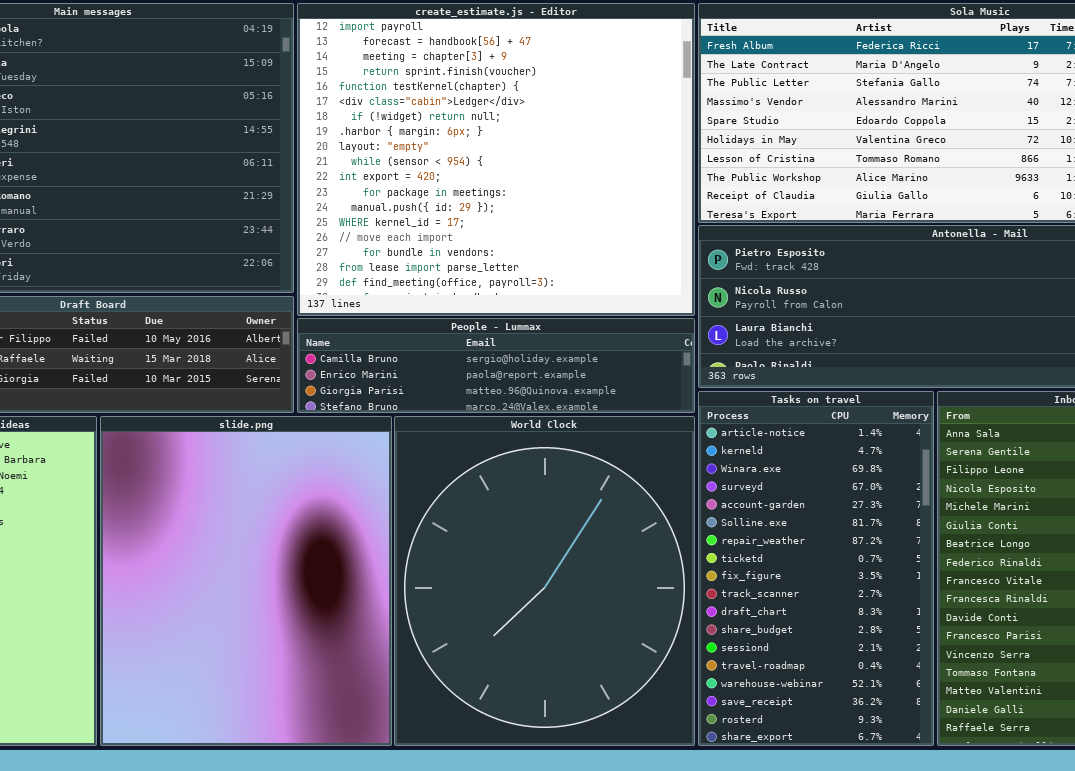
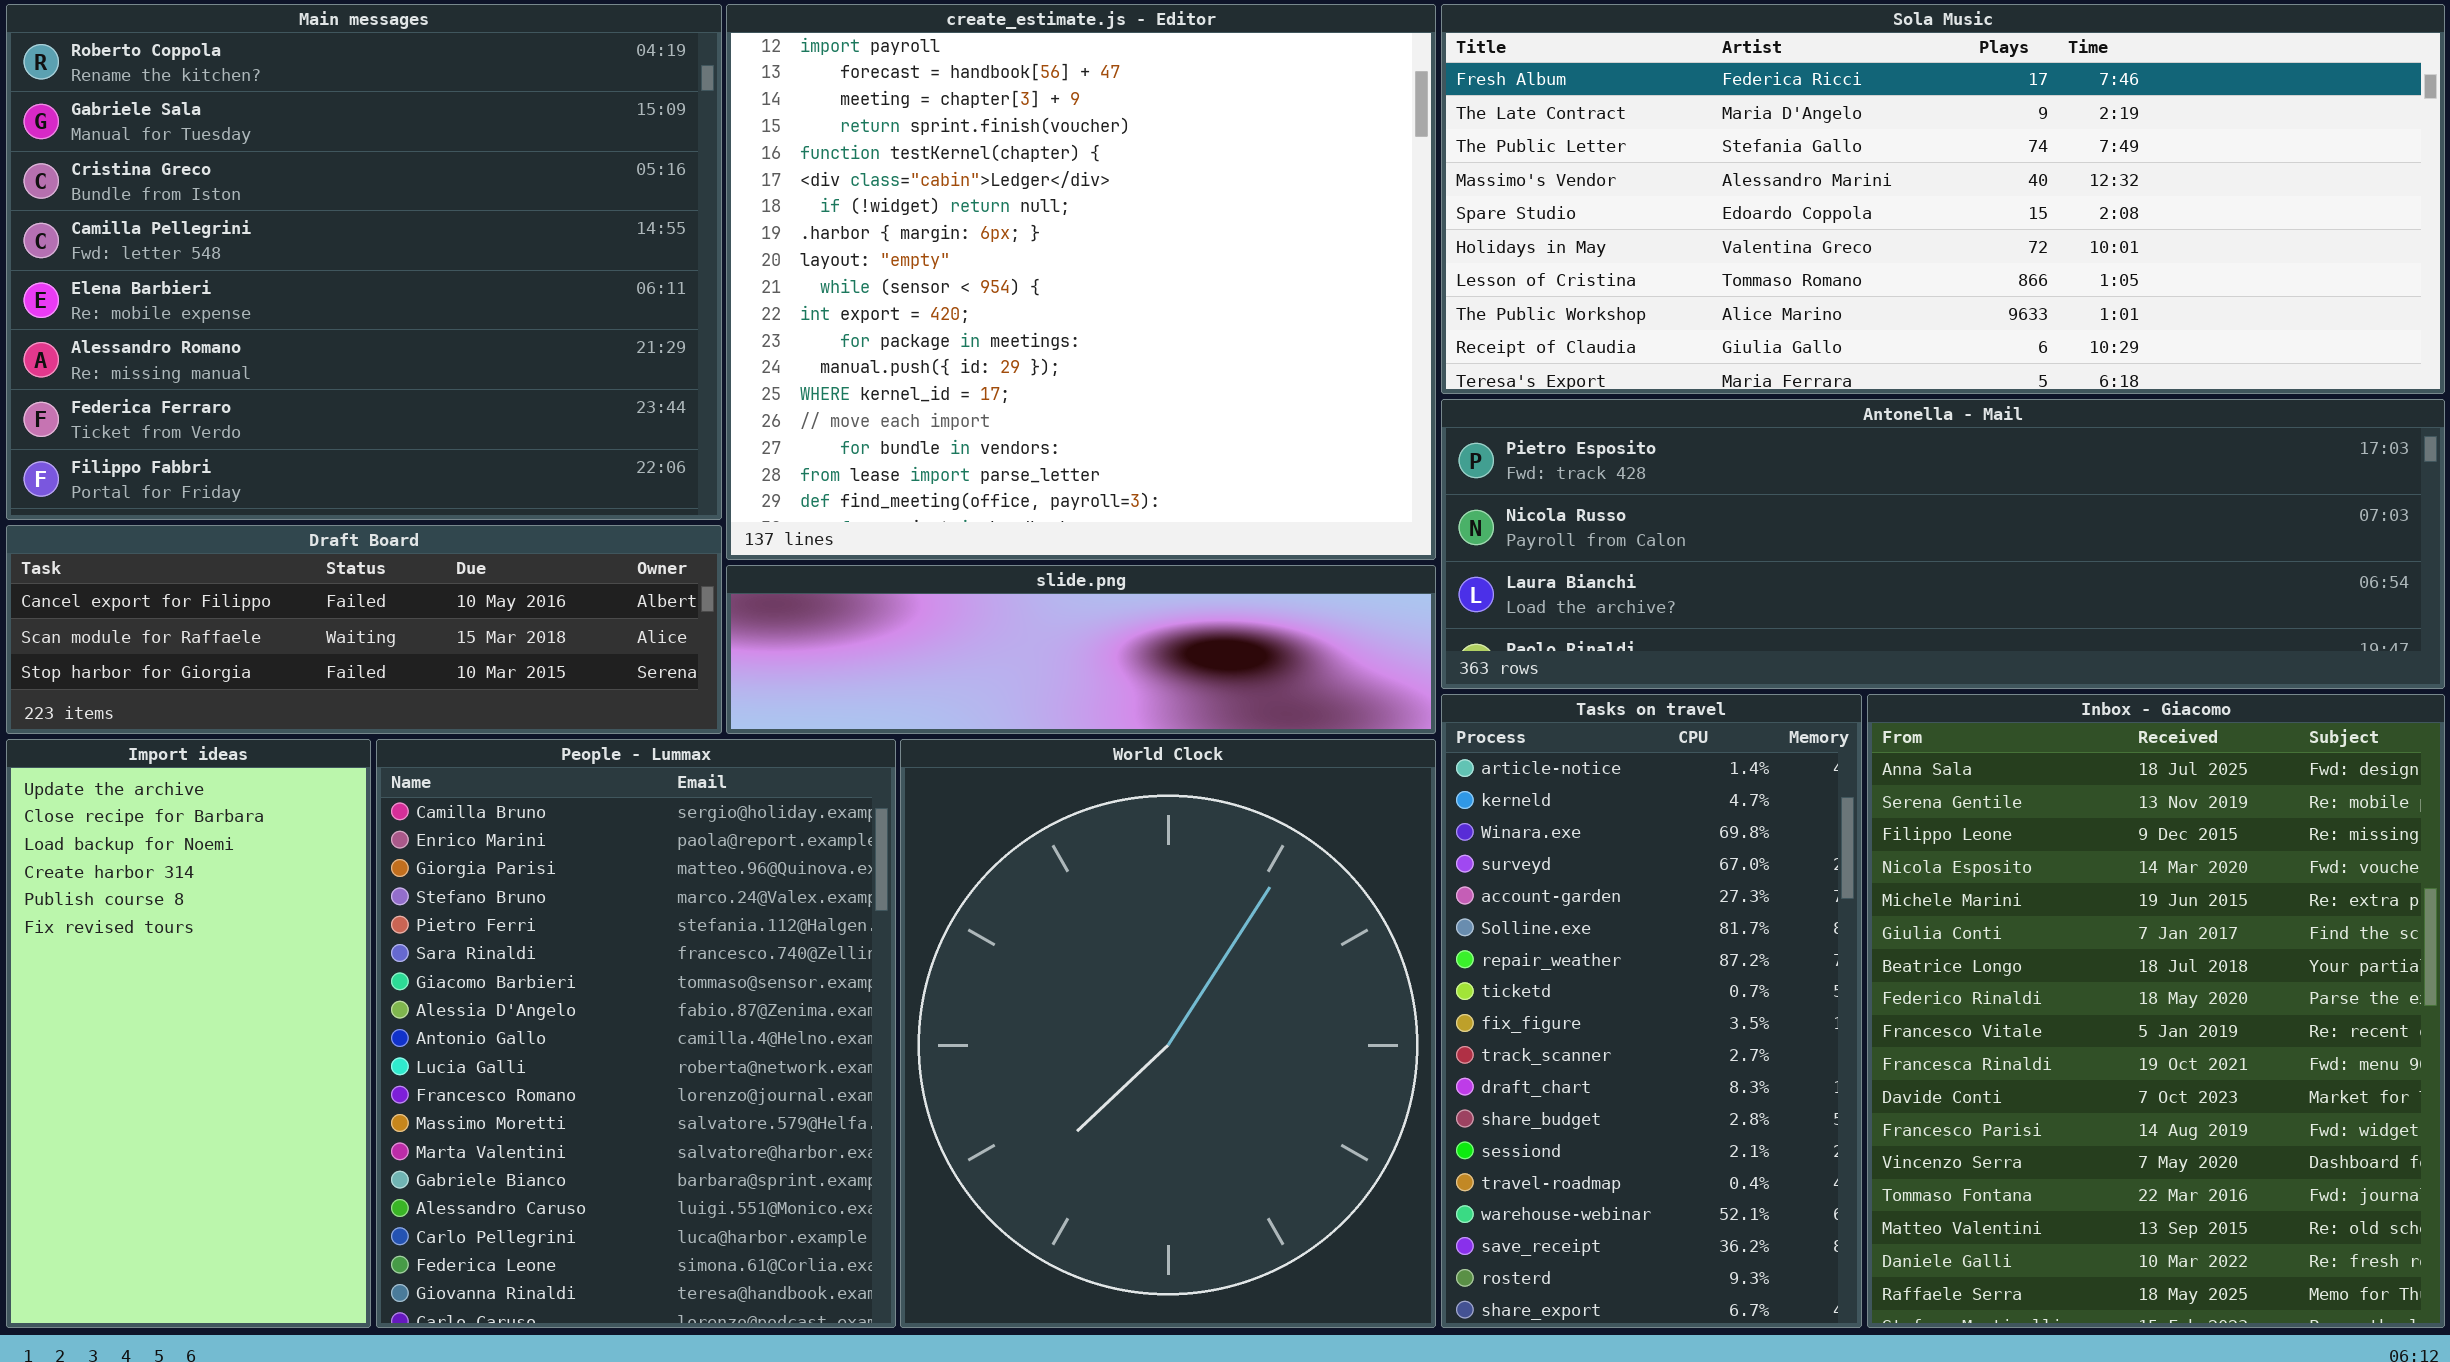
People - Lummax: [297,318,695,413] -> [376,739,896,1328], moved, resized
slide.png: [100,416,392,746] -> [726,565,1436,734], moved, resized

